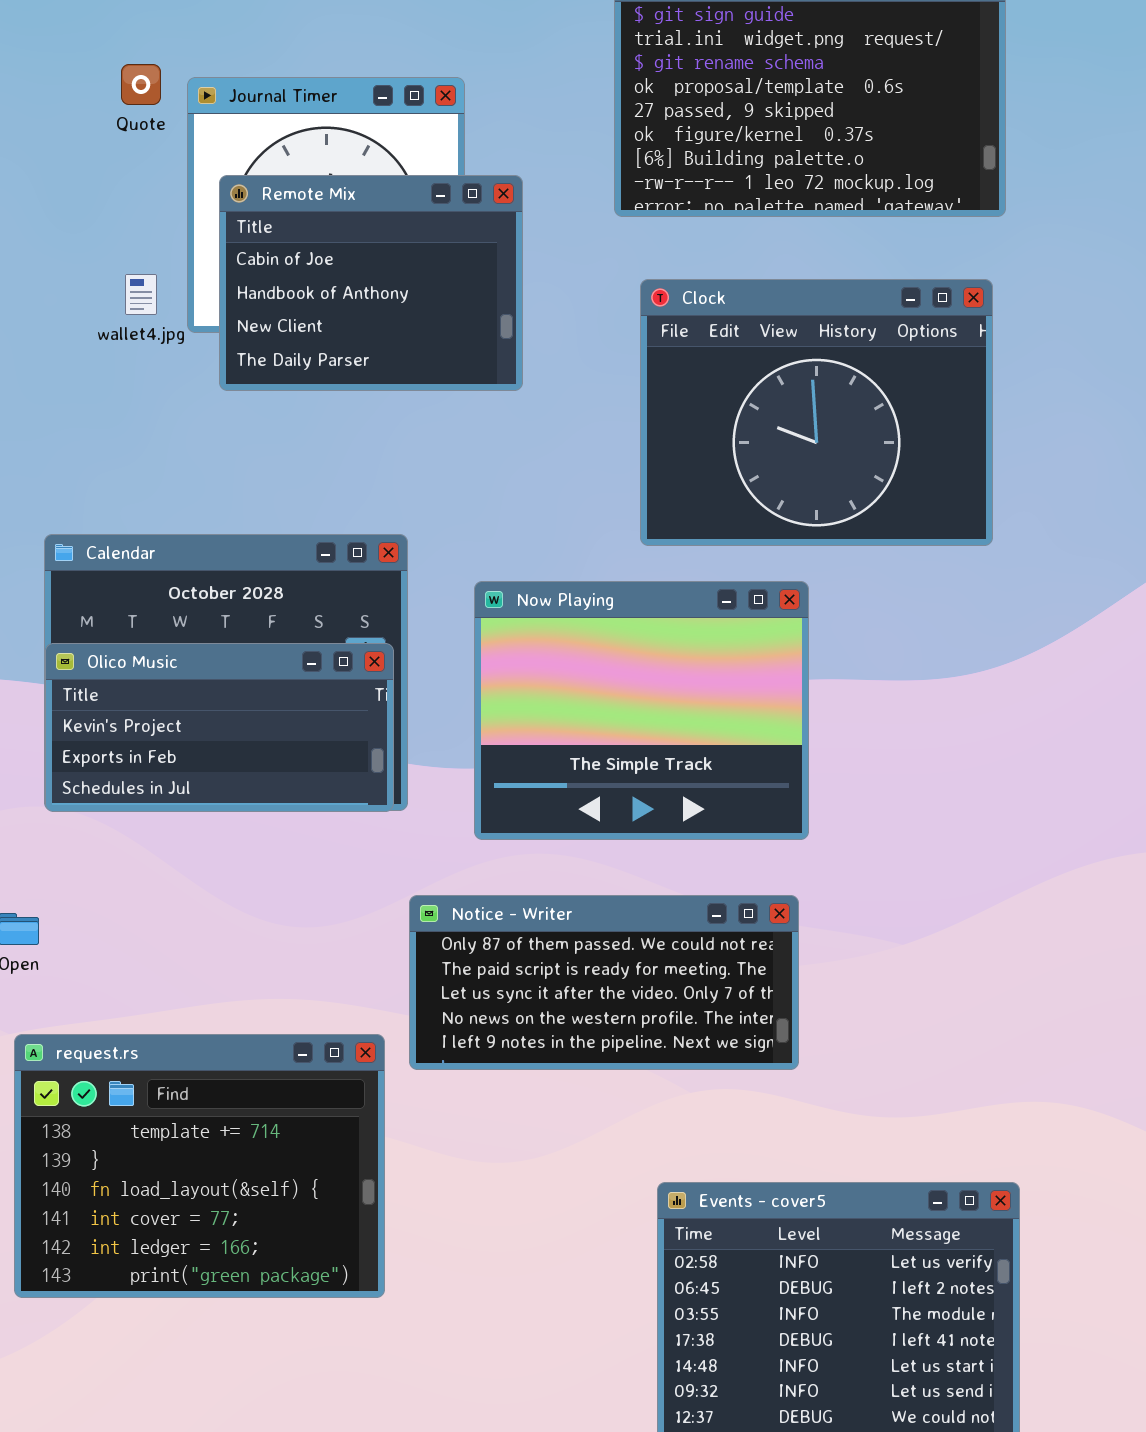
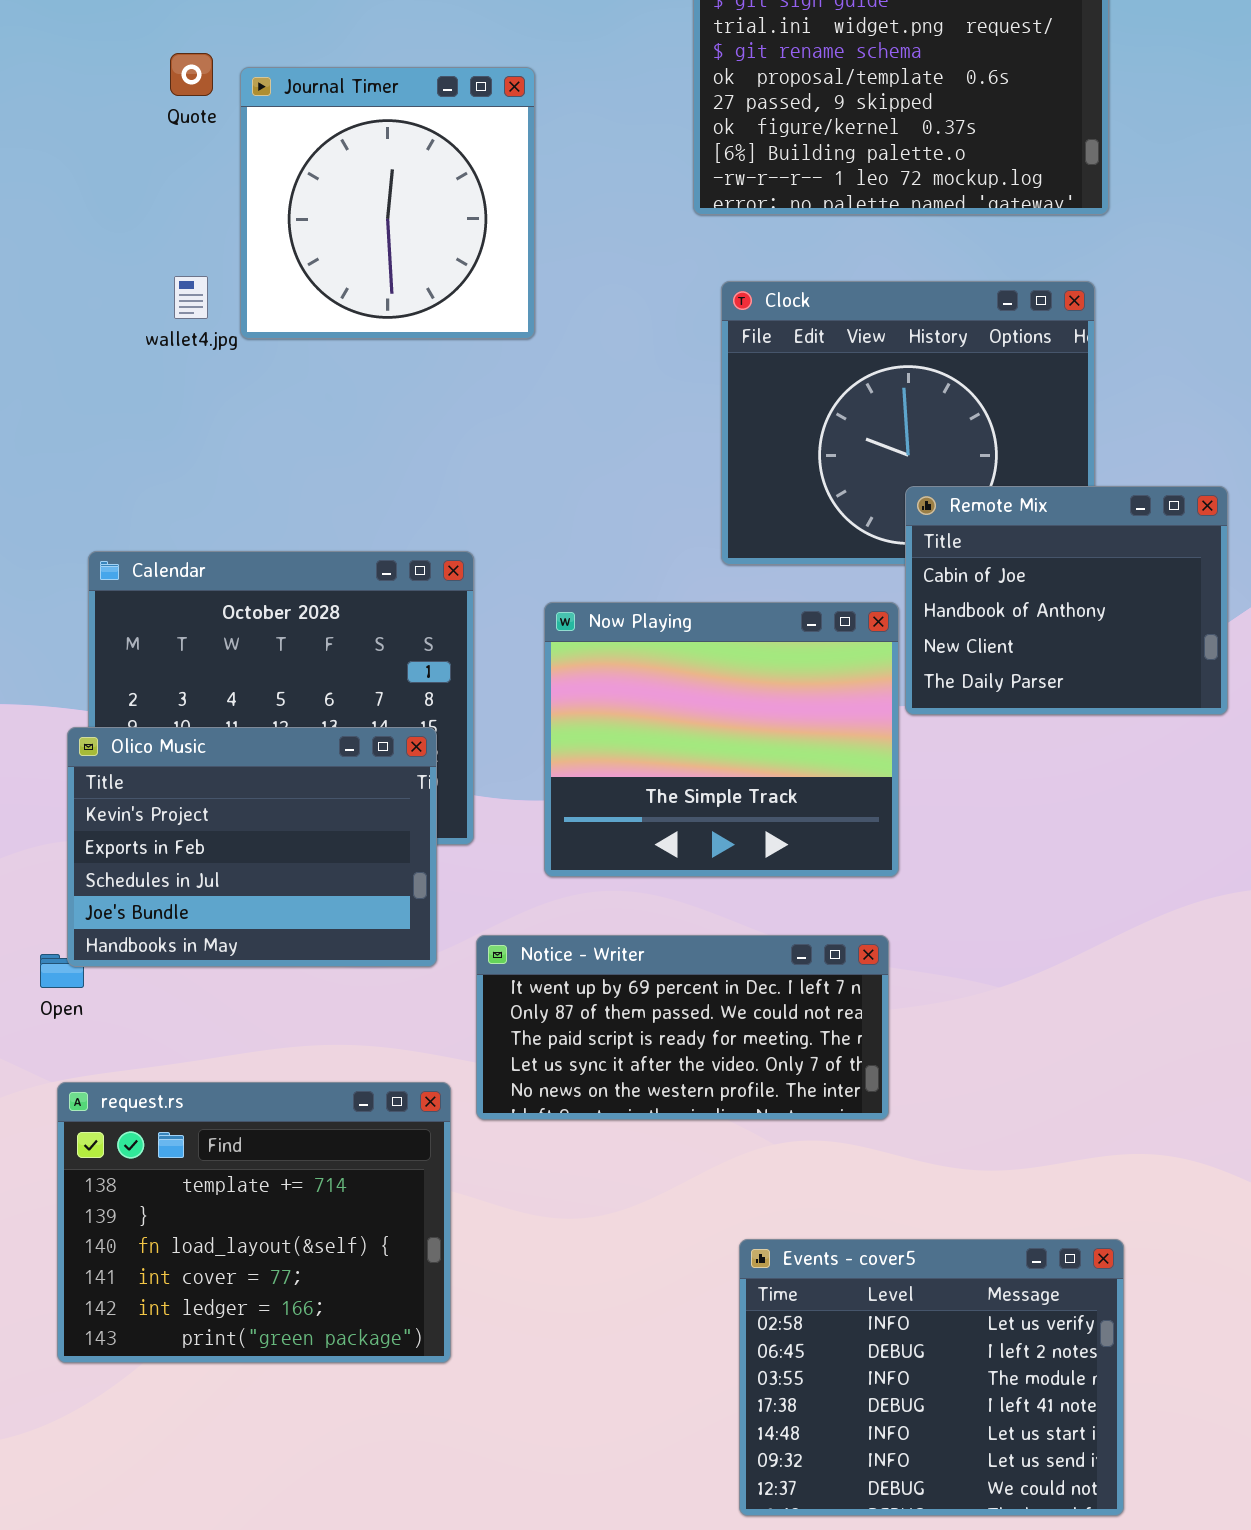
Remote Mix: [219,175,523,391] -> [905,486,1228,715], moved
Olico Music: [45,643,394,812] -> [67,727,437,967], moved, resized
Notice - Writer: [409,895,799,1070] -> [476,935,889,1120], scrolled up 1 row

